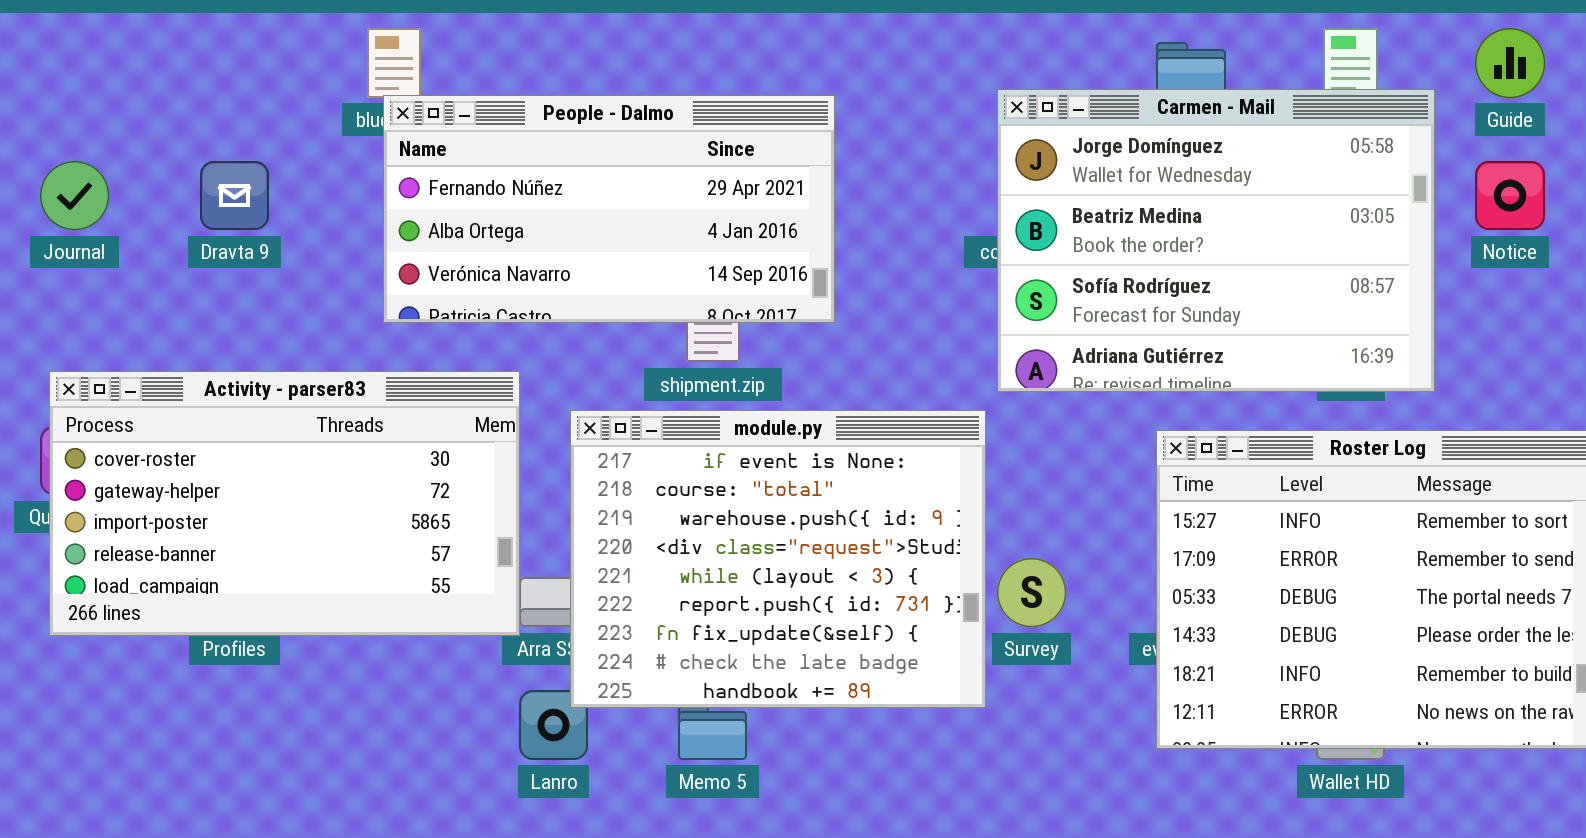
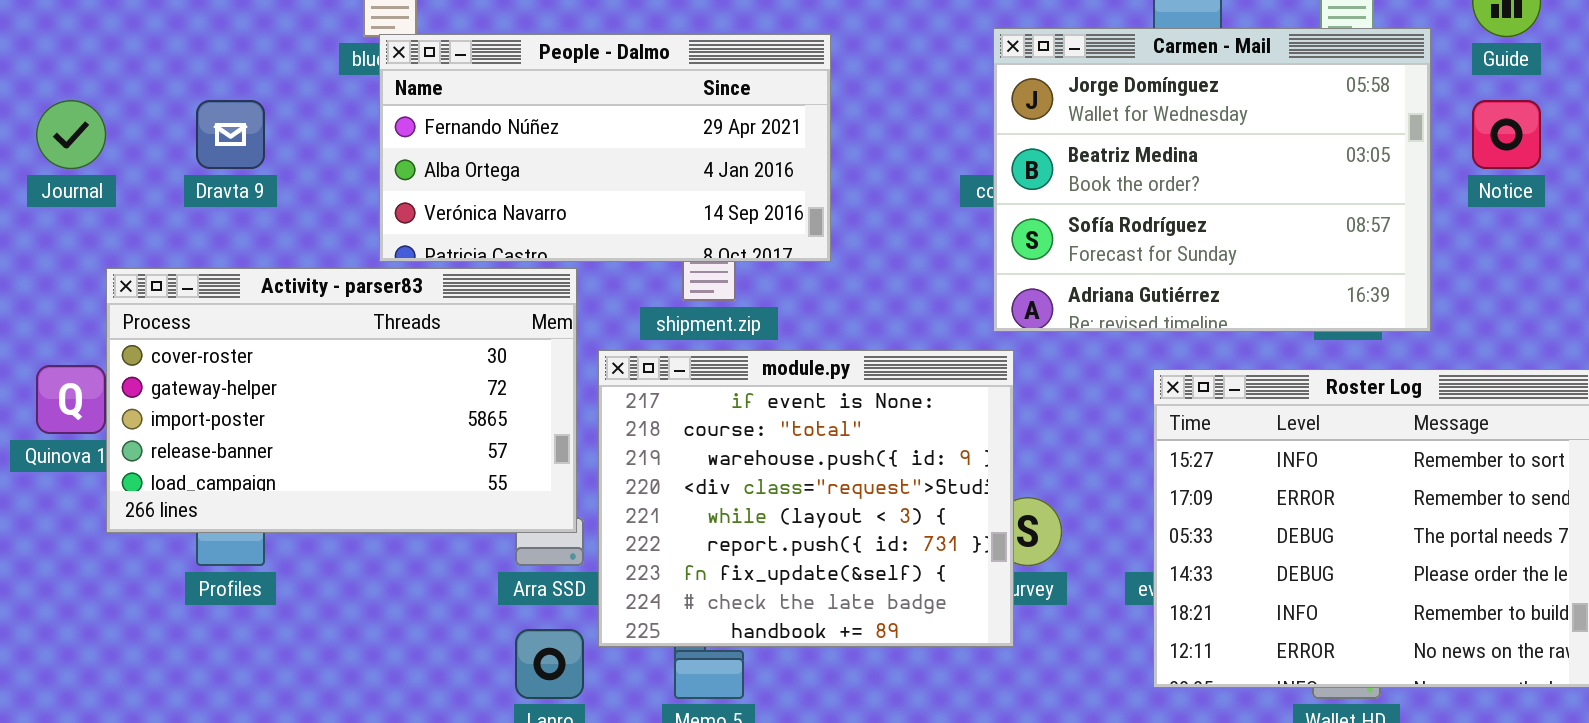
Activity - parser83: [49,371,520,636] -> [106,268,577,533], moved
module.py: [570,410,986,708] -> [598,350,1014,647], moved

